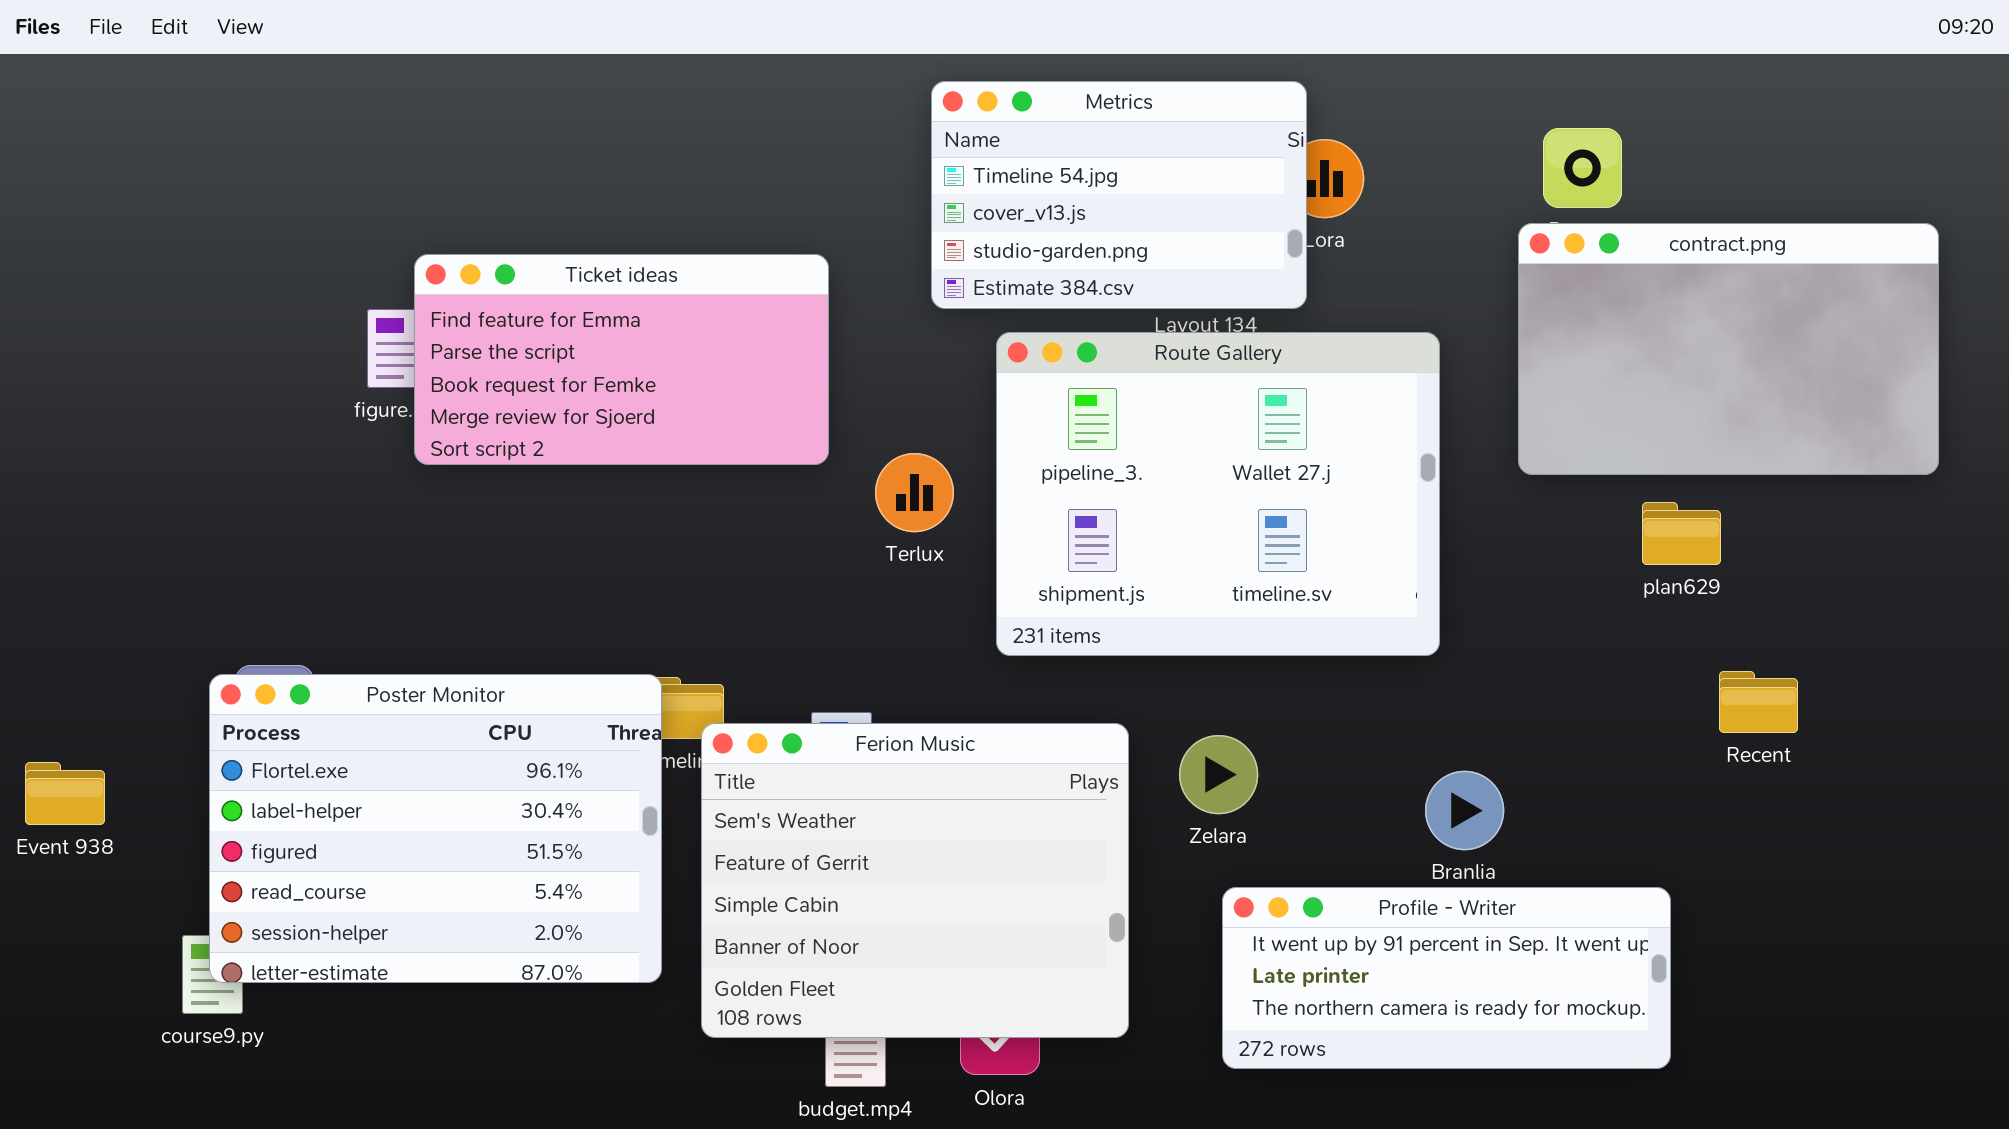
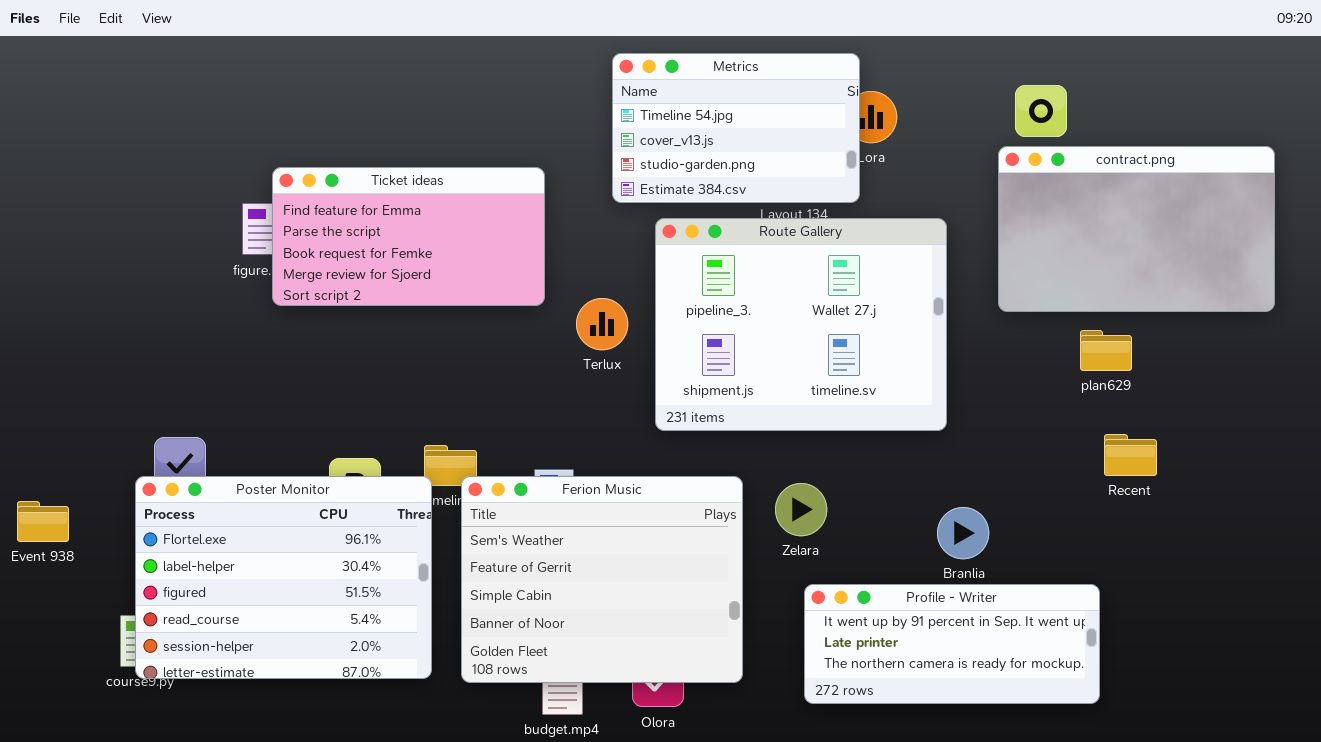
Recent: [1719,671,1798,733] -> [1104,434,1157,476], moved
Poster Monitor: [209,674,662,983] -> [135,476,432,679], moved

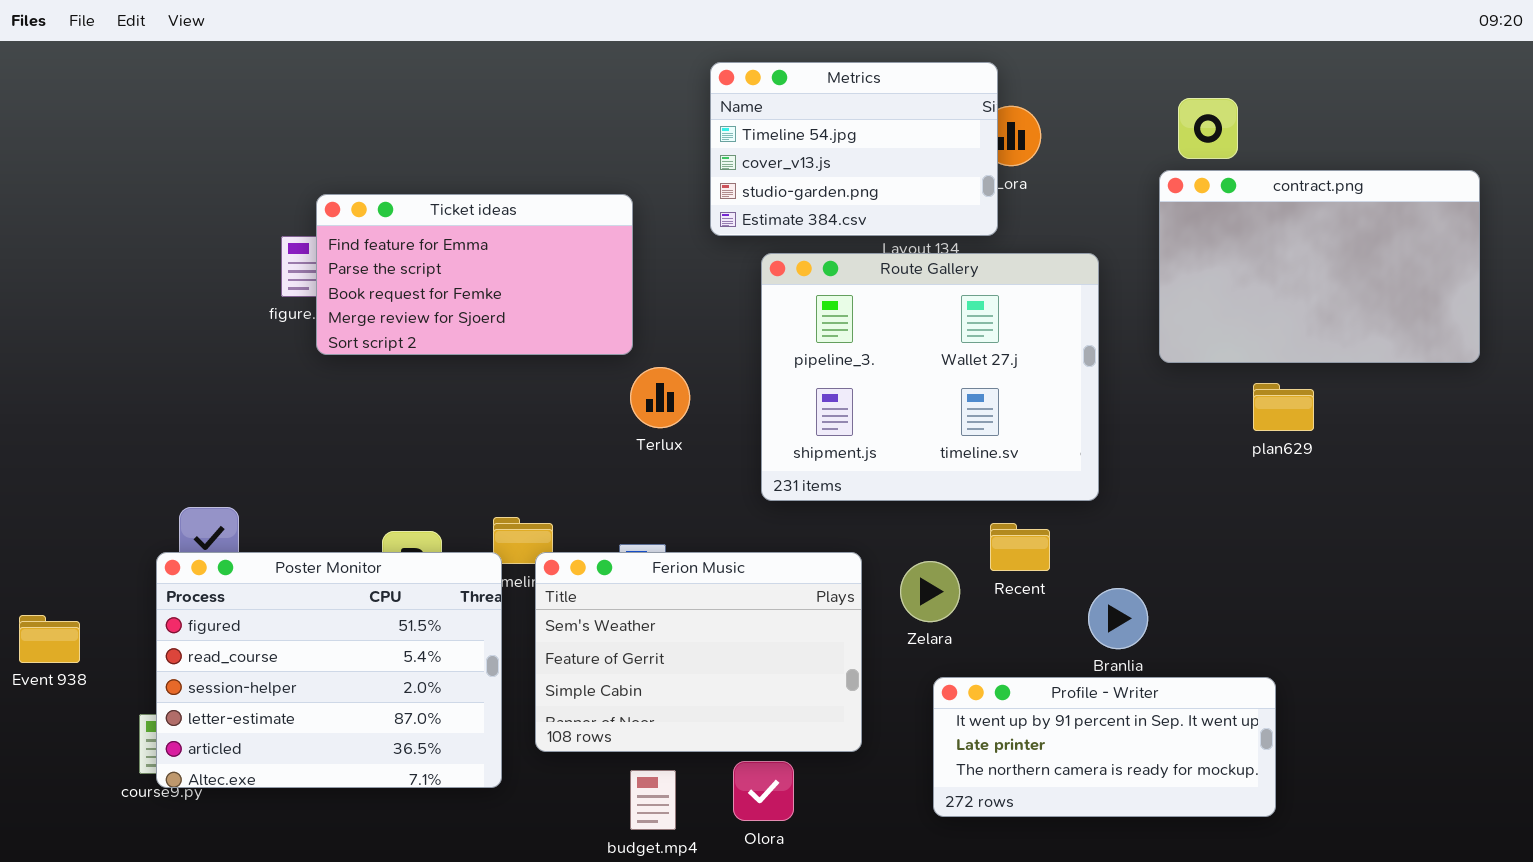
Terlux: [576,298,628,350] -> [630,367,690,428], moved
Recent: [1104,434,1157,476] -> [990,523,1050,571], moved
Poster Monitor: [135,476,432,679] -> [156,552,502,788], scrolled down 2 rows
Ferion Music: [461,476,743,683] -> [535,552,862,752], resized
Event 938: [17,501,69,542] -> [19,615,80,663], moved

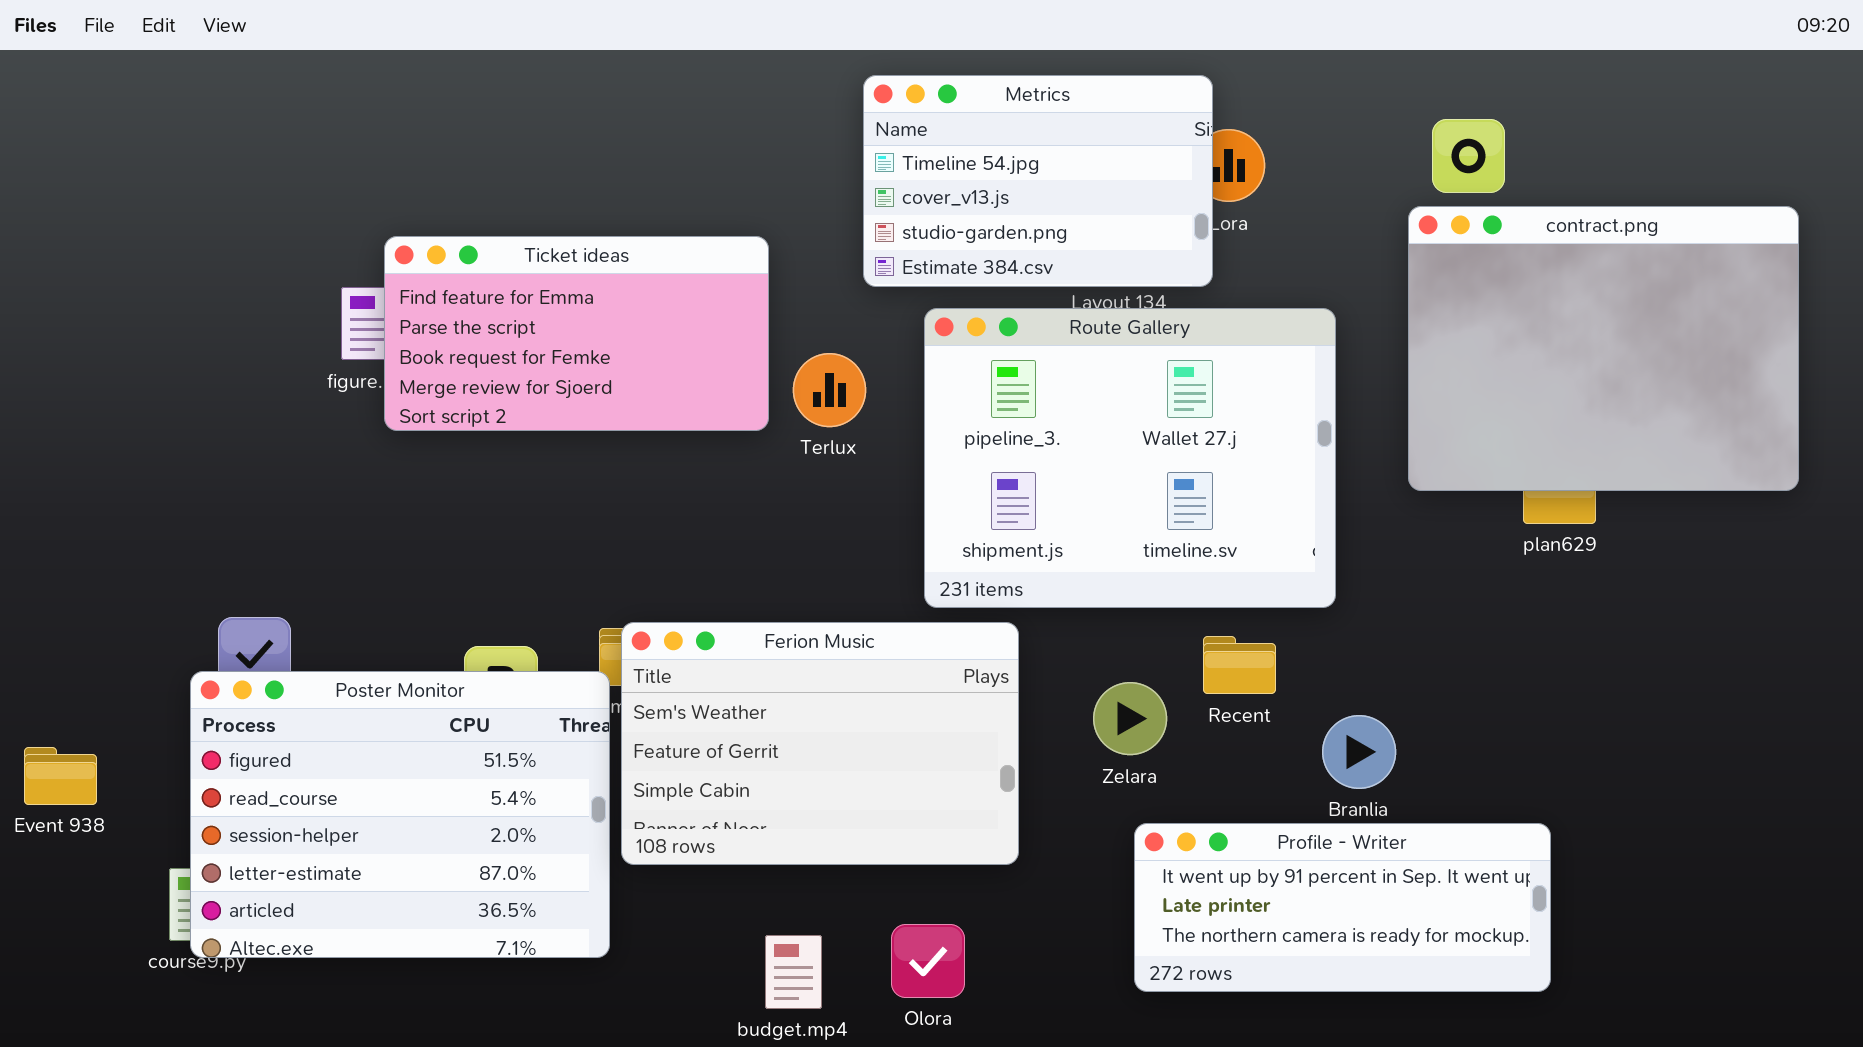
contract.png: [1159,170,1480,363] -> [1408,206,1799,491], resized
Terlux: [630,367,690,428] -> [793,353,866,427], moved
Ferion Music: [535,552,862,752] -> [621,622,1019,865], moved

